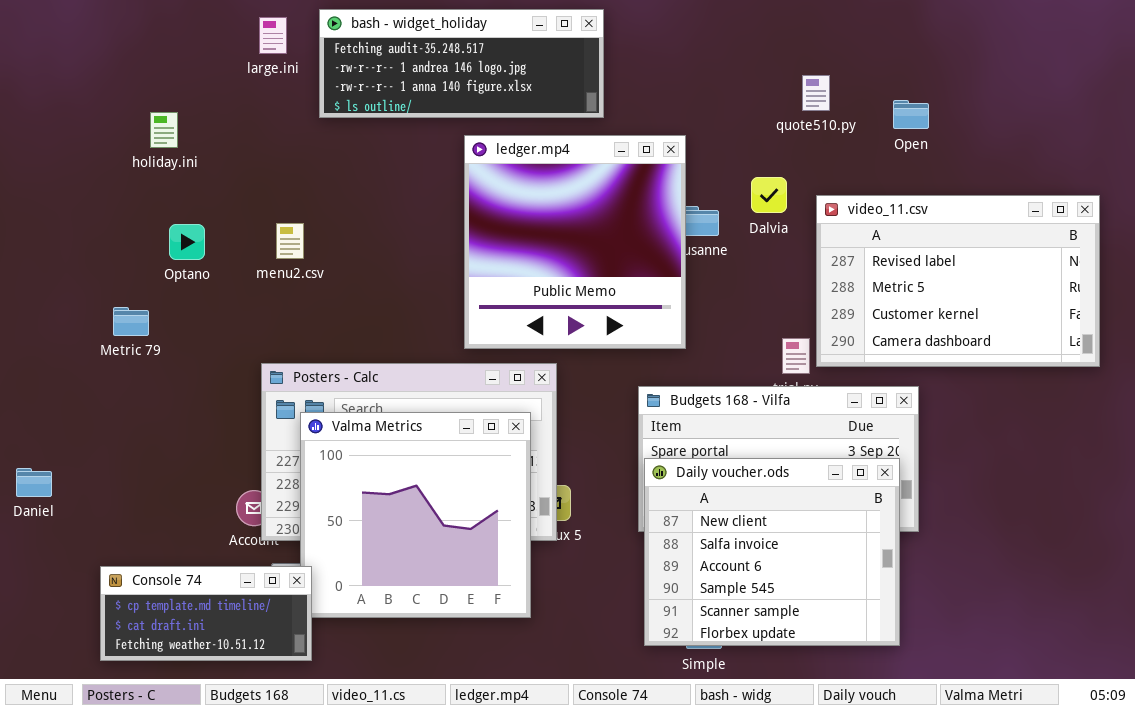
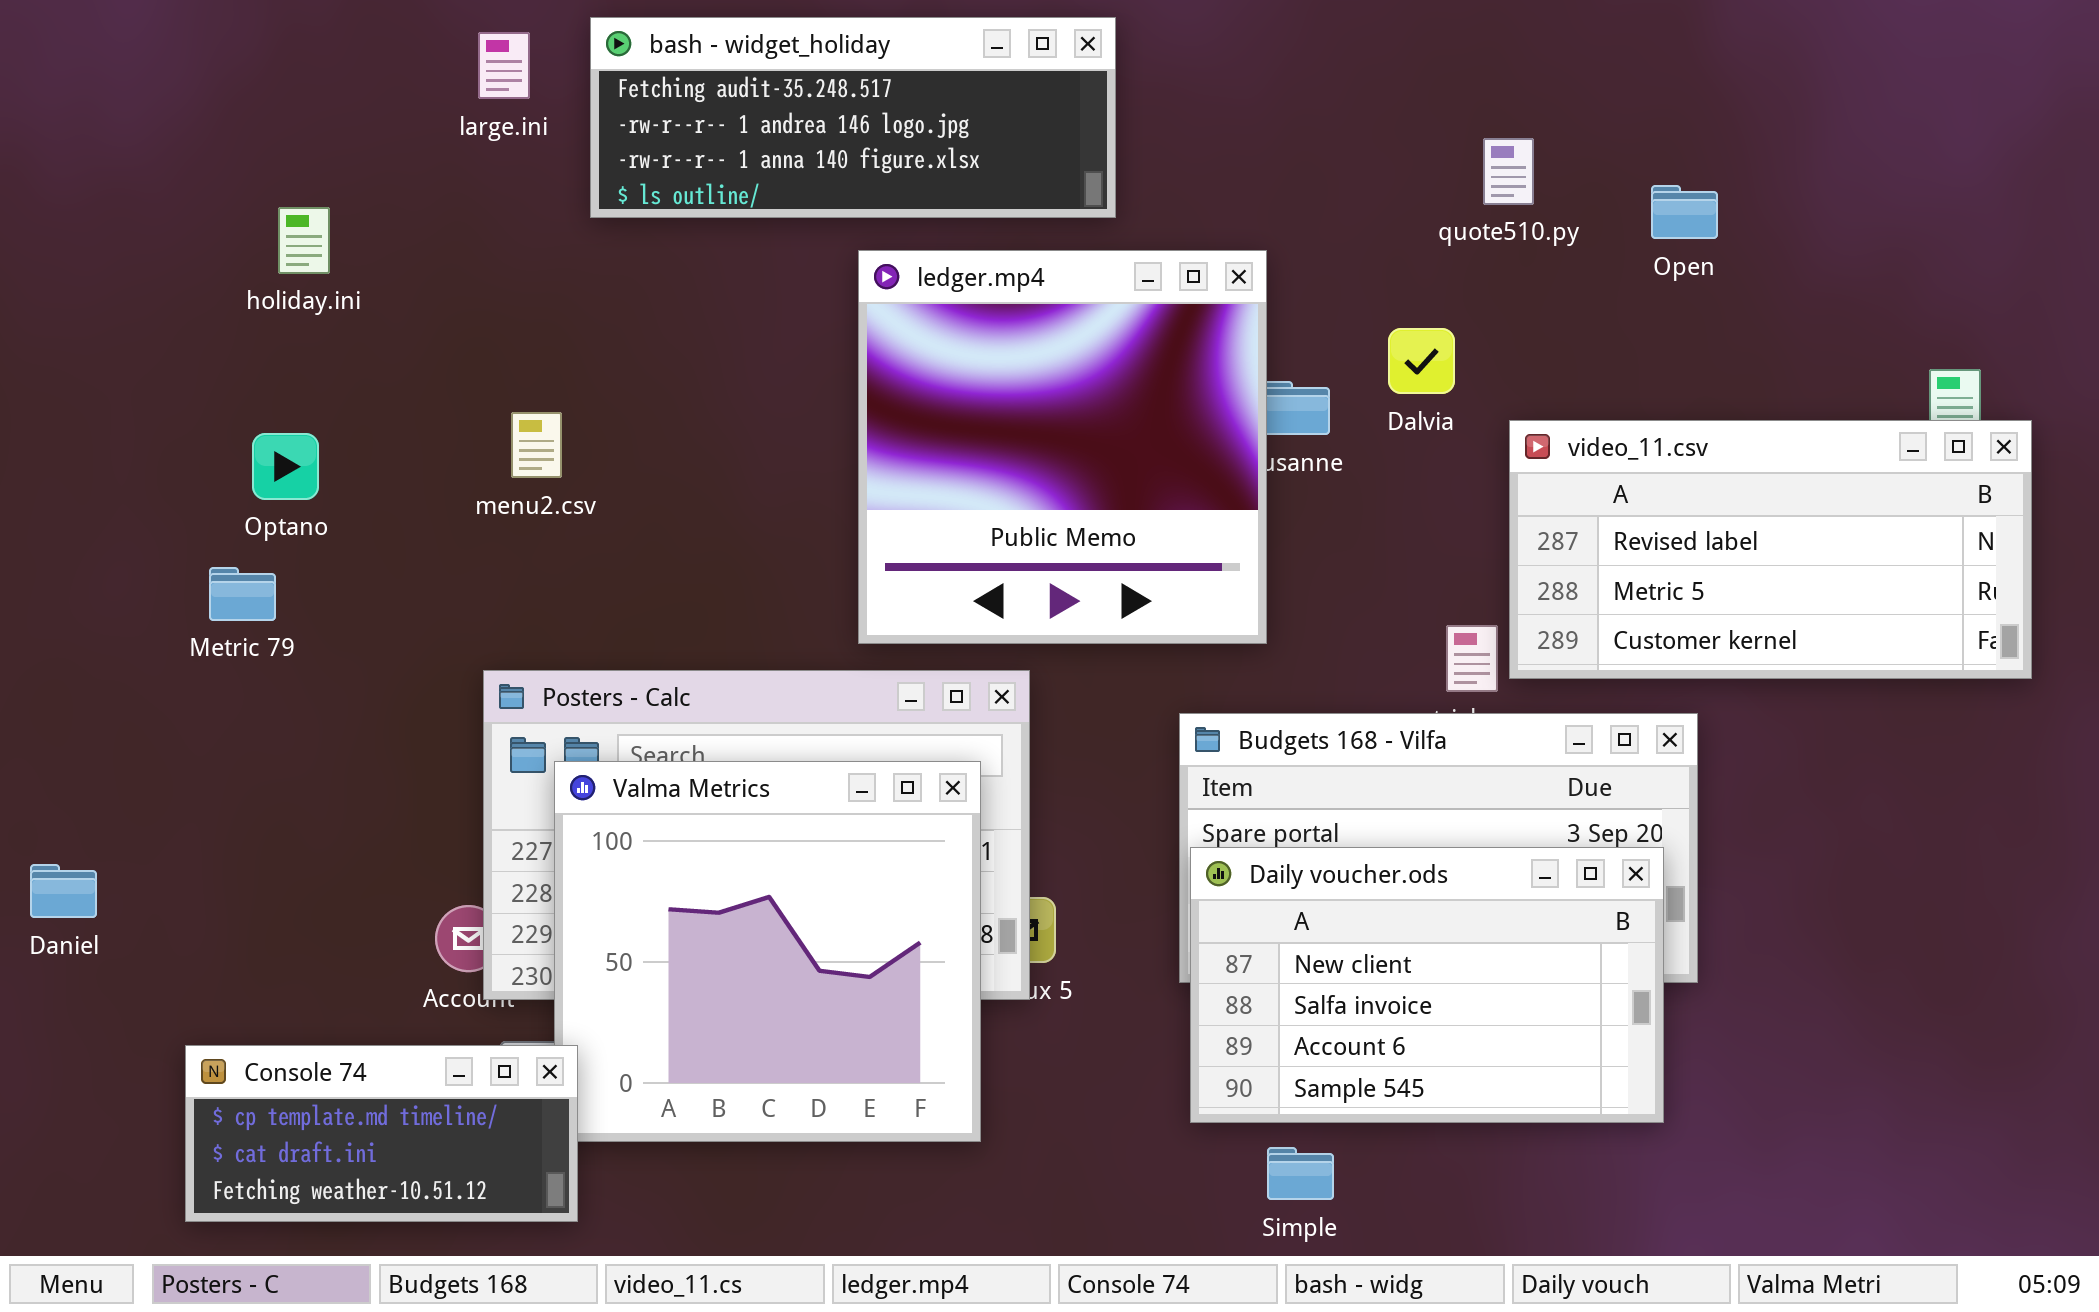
video_11.csv: [816,195,1100,367] -> [1509,420,2032,679], resized
Optano: [169,224,205,260] -> [252,433,319,500], moved
Daily voucher.ods: [644,458,900,646] -> [1190,847,1664,1123], resized

